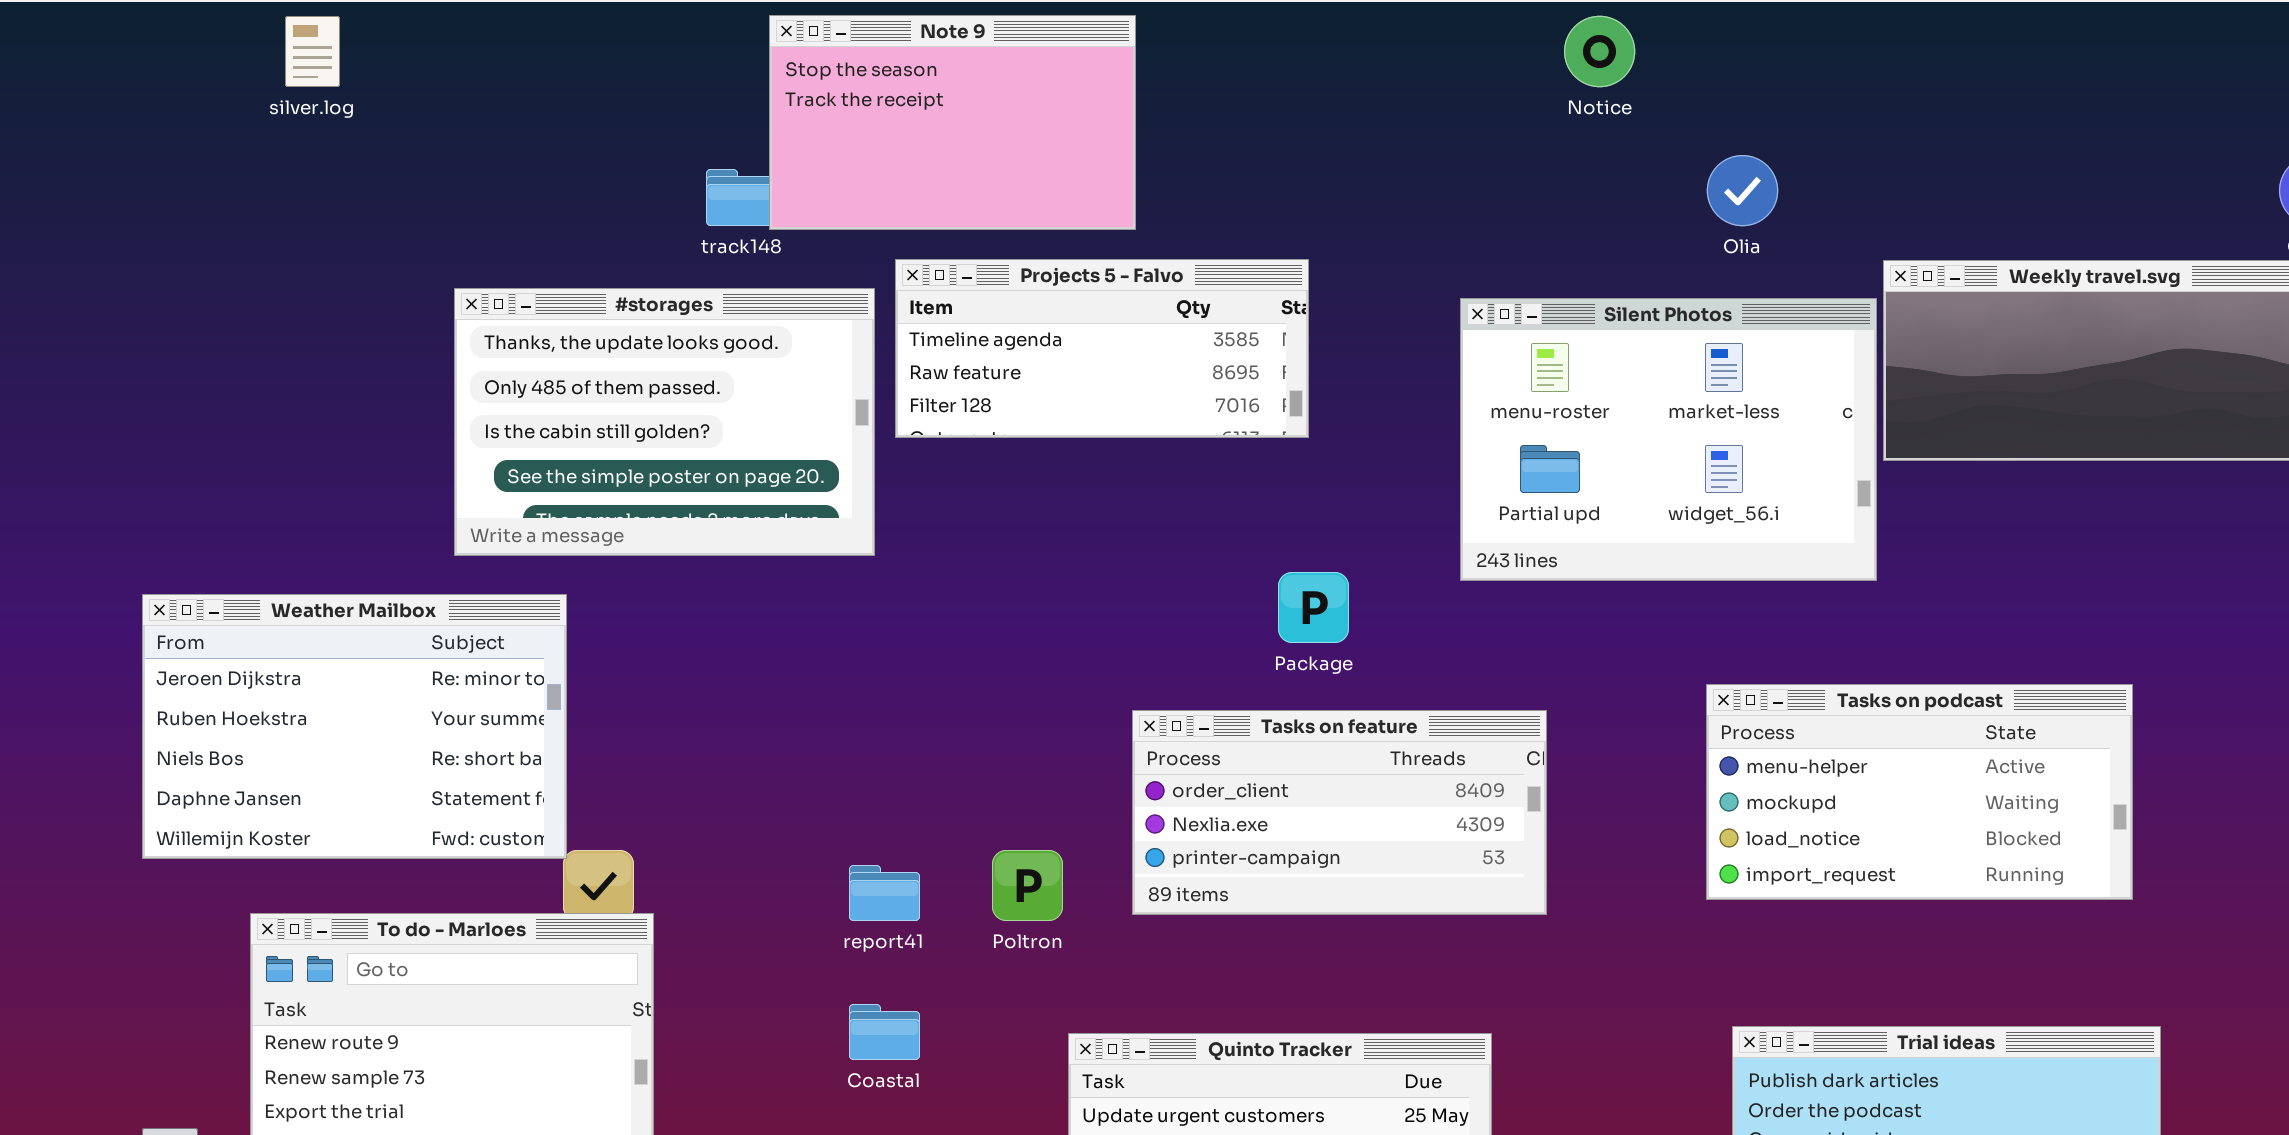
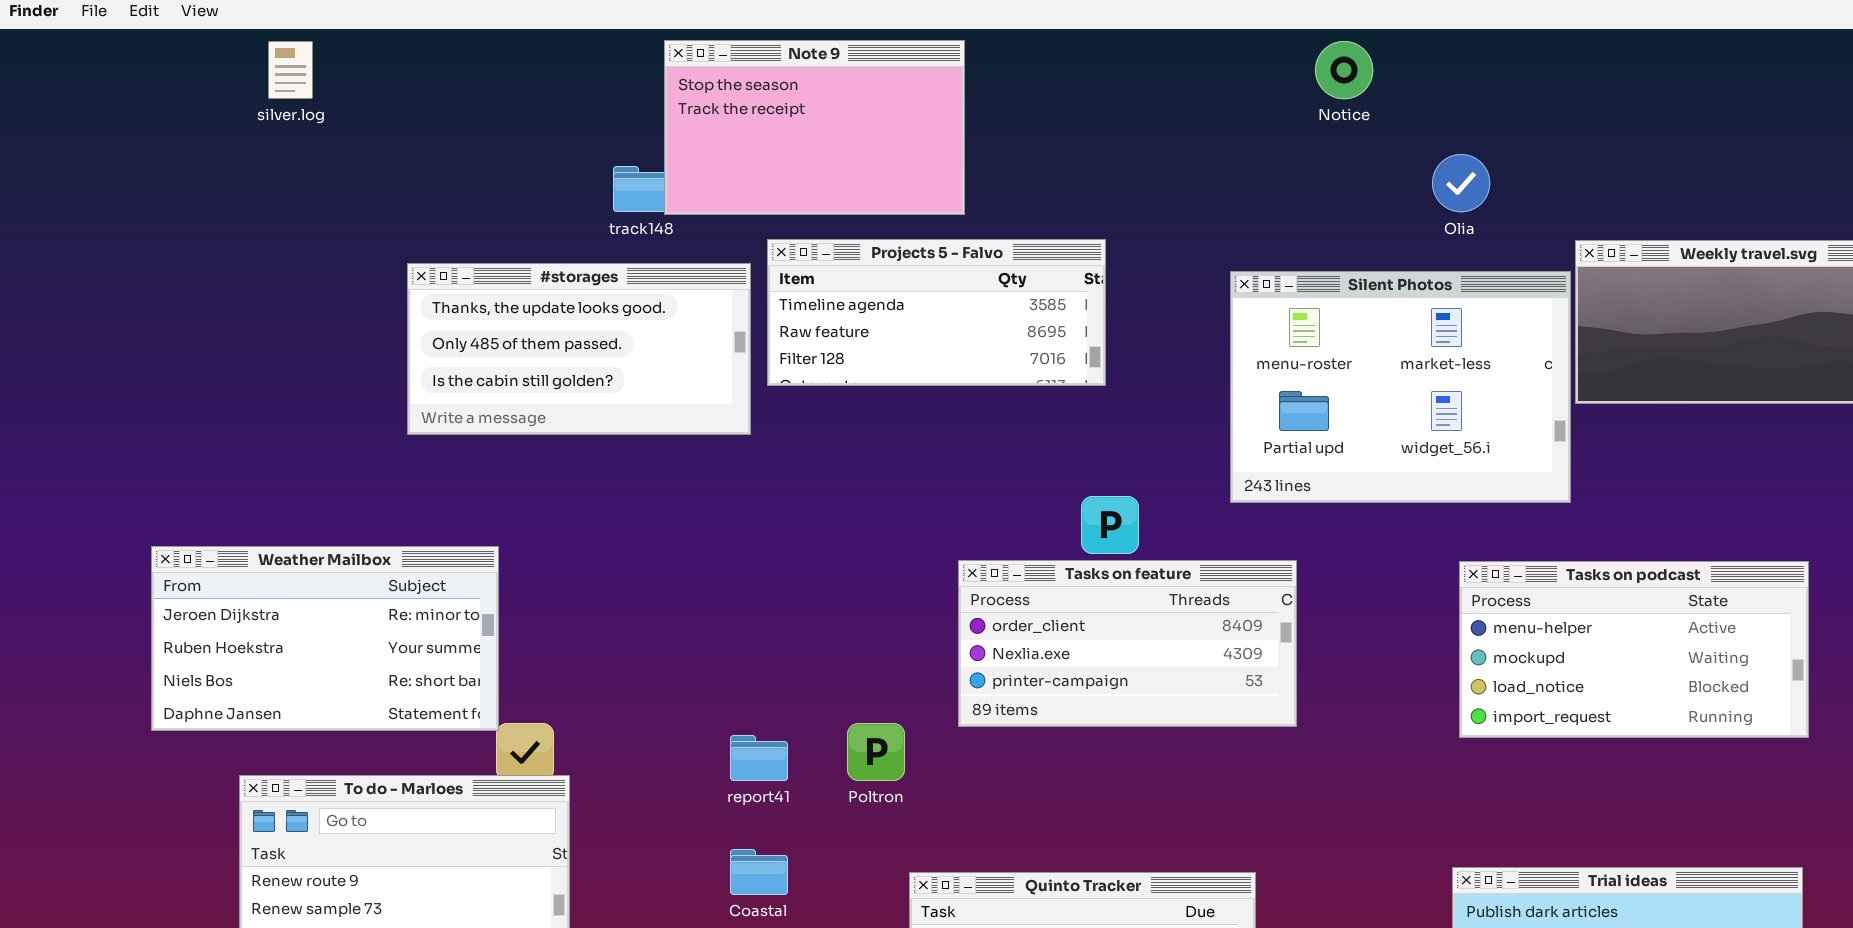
#storages: [454,288,875,556] -> [407,263,751,435], resized
Weather Mailbox: [142,594,567,859] -> [151,546,499,731], resized
Tasks on podcast: [1706,684,2133,900] -> [1459,561,1809,738], moved
Tasks on feature: [1132,710,1547,915] -> [958,560,1297,727], moved

